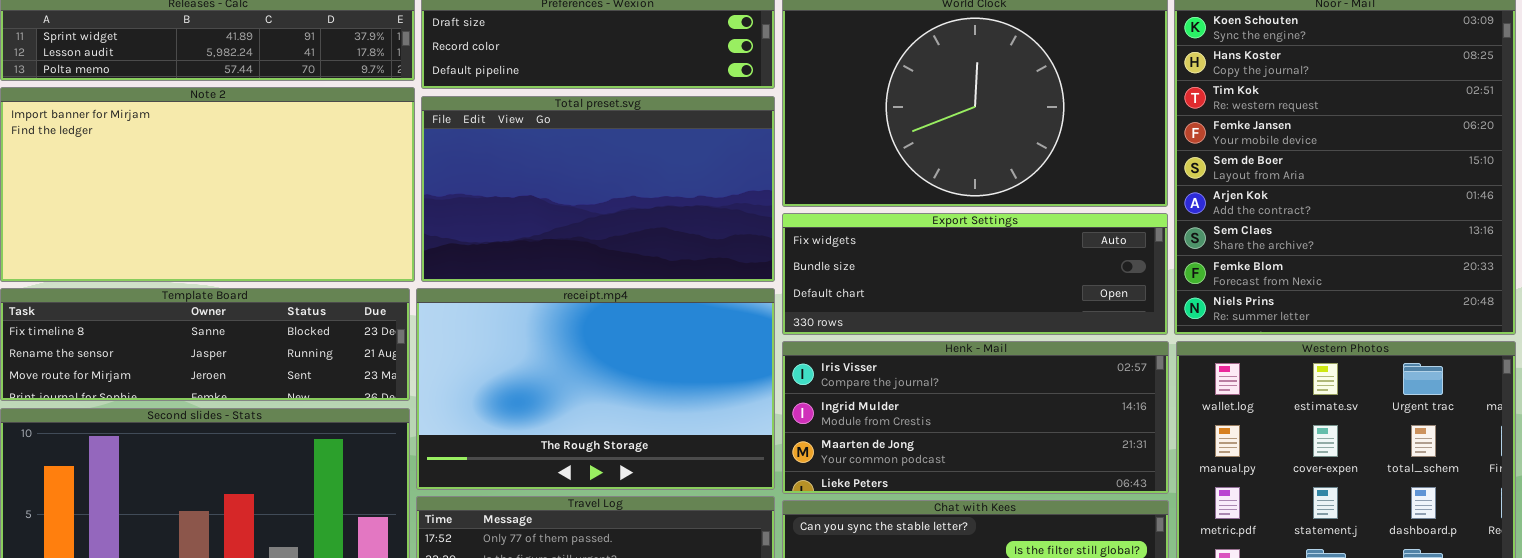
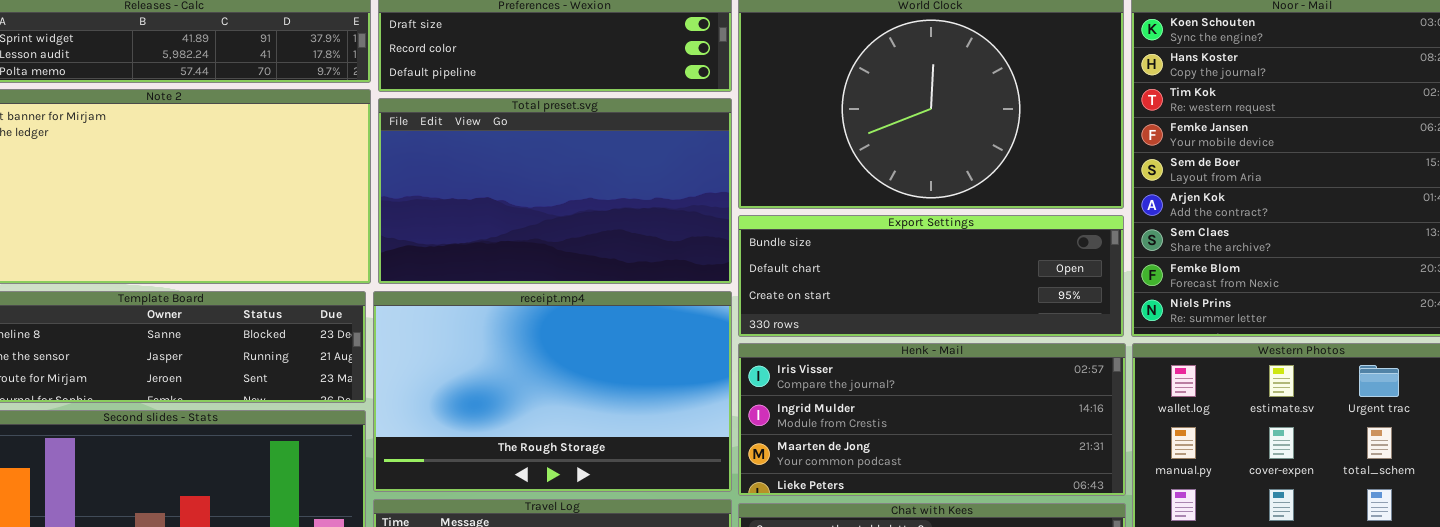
Export Settings: [782,213,1168,335] -> [738,215,1124,337], scrolled down 1 row

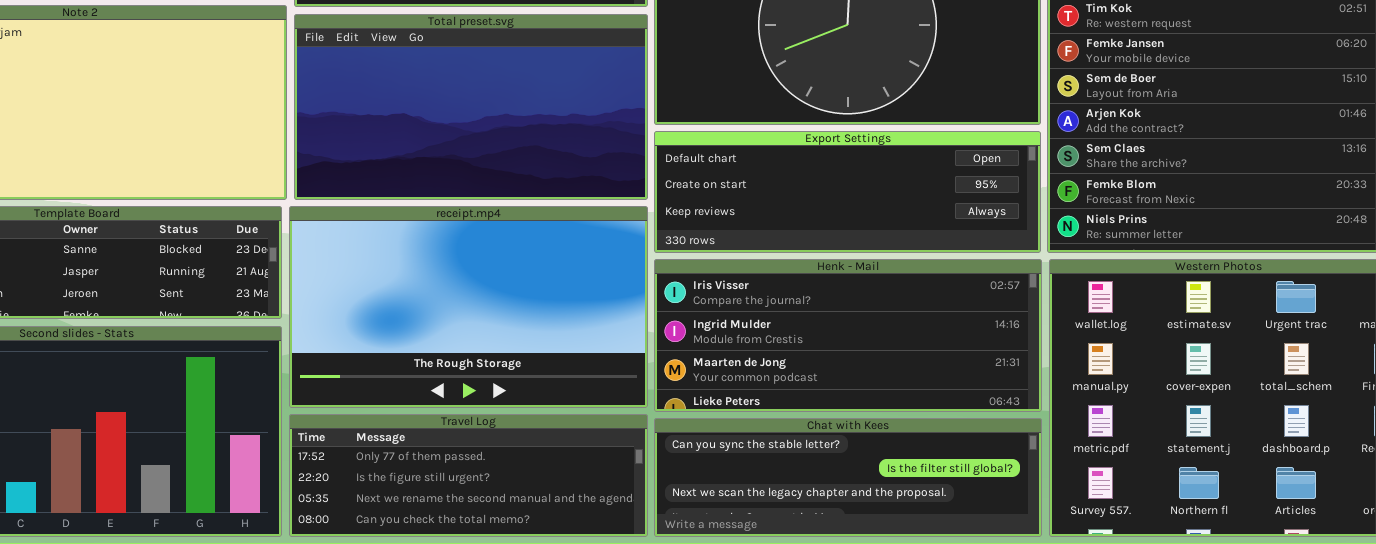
Export Settings: [738,215,1124,337] -> [654,131,1041,253], scrolled down 1 row

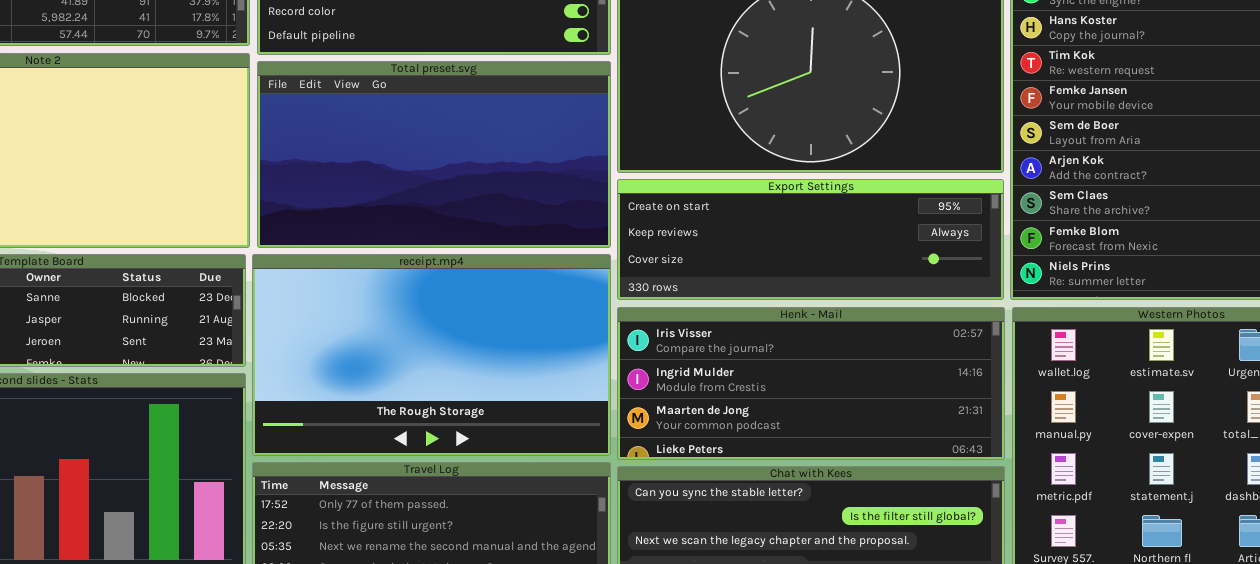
Export Settings: [654,131,1041,253] -> [617,179,1004,300], scrolled down 1 row

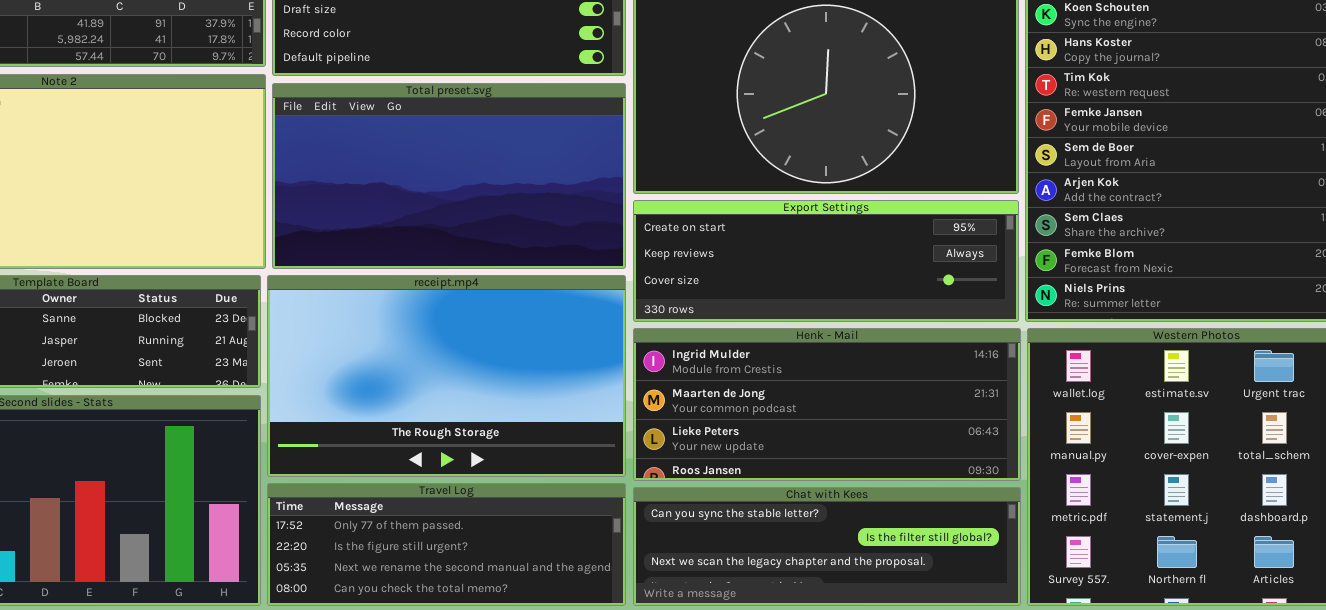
Henk - Mail: [617,307,1005,460] -> [633,328,1021,481], scrolled down 1 row

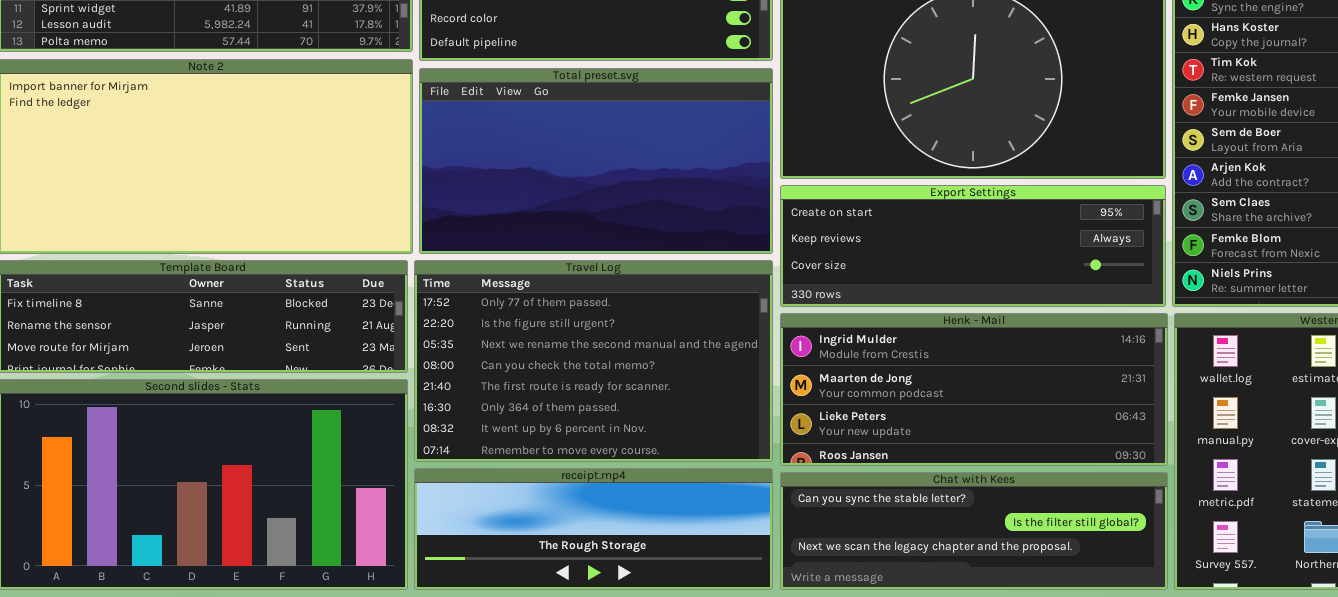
receipt.mp4: [267,275,626,477] -> [414,468,773,590], moved, resized
Travel Log: [267,483,626,606] -> [414,260,773,462], moved, resized

